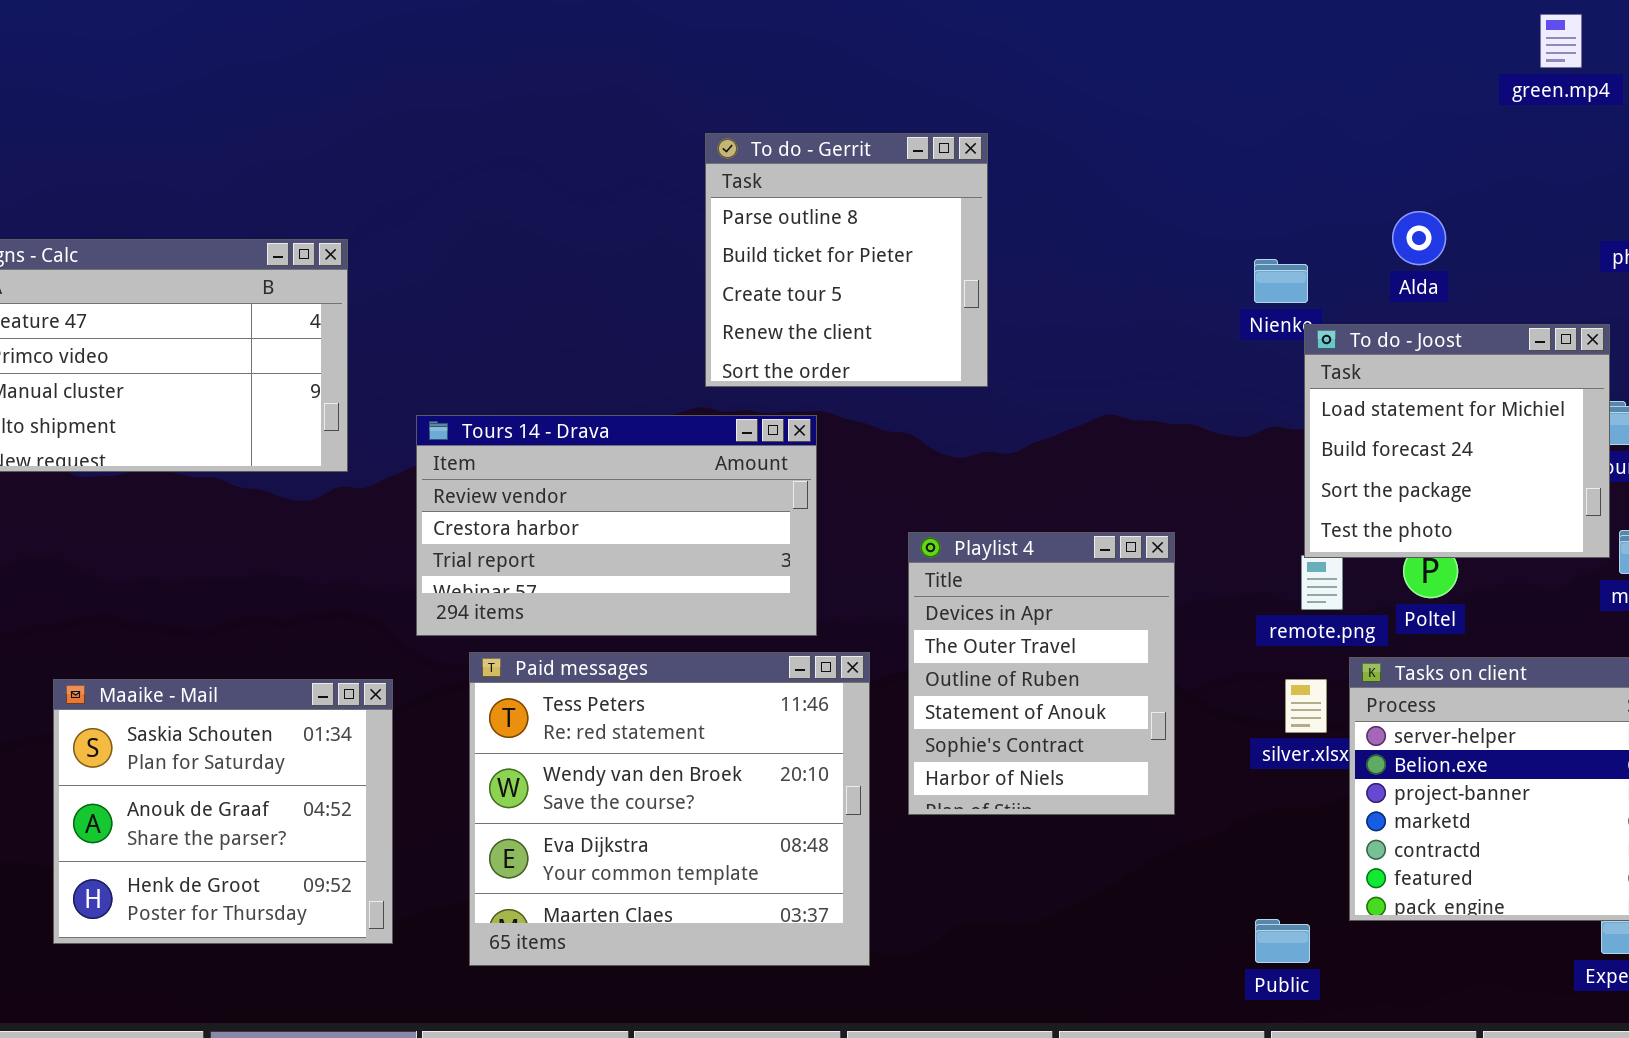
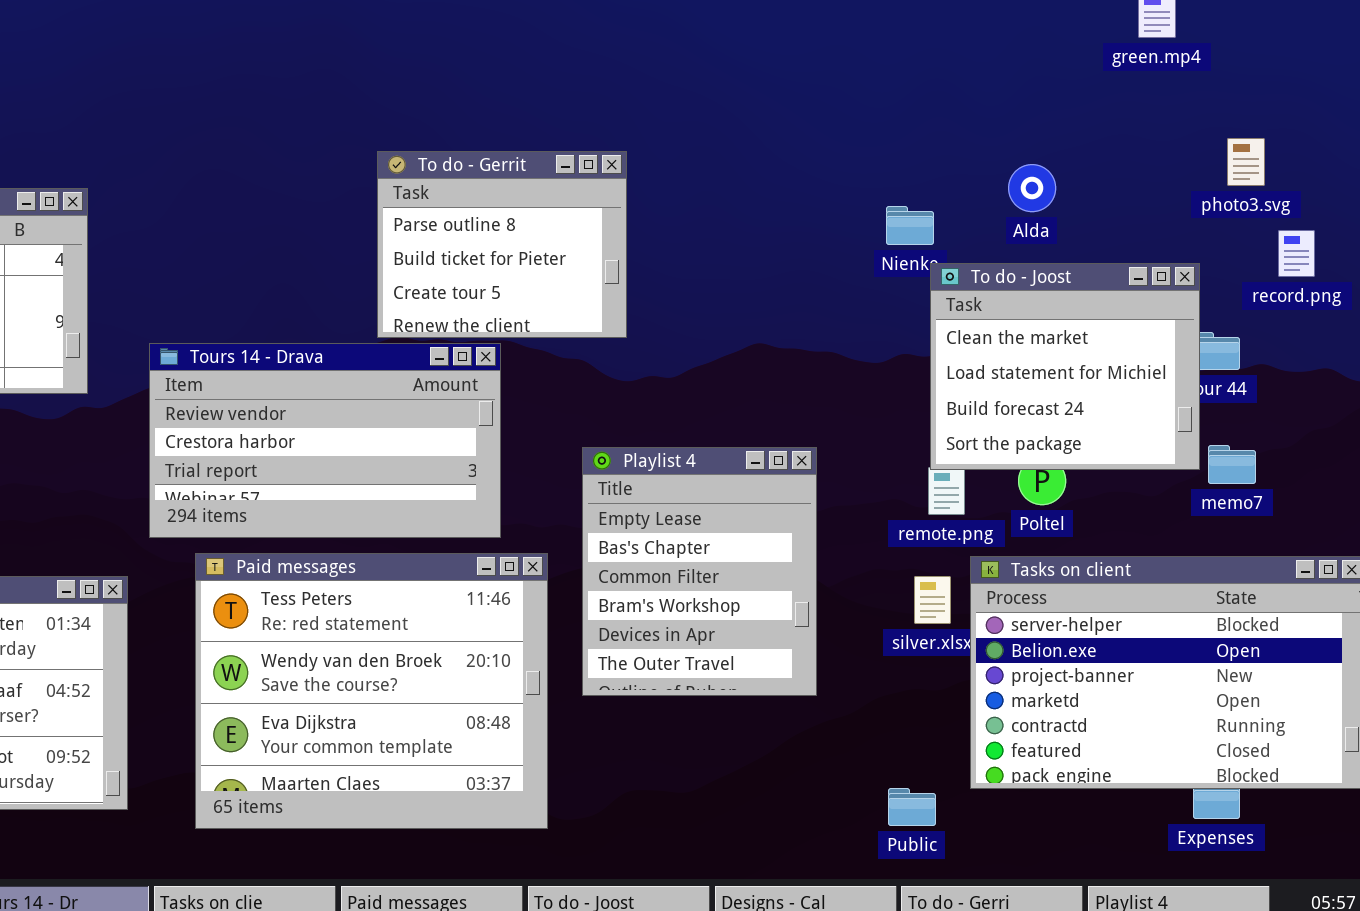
To do - Gerrit: [705,133,988,387] -> [377,151,627,338], moved, resized
To do - Joost: [1304,324,1610,558] -> [930,263,1200,470], scrolled up 1 row
Playlist 4: [908,532,1175,815] -> [582,447,817,696], scrolled up 4 rows

